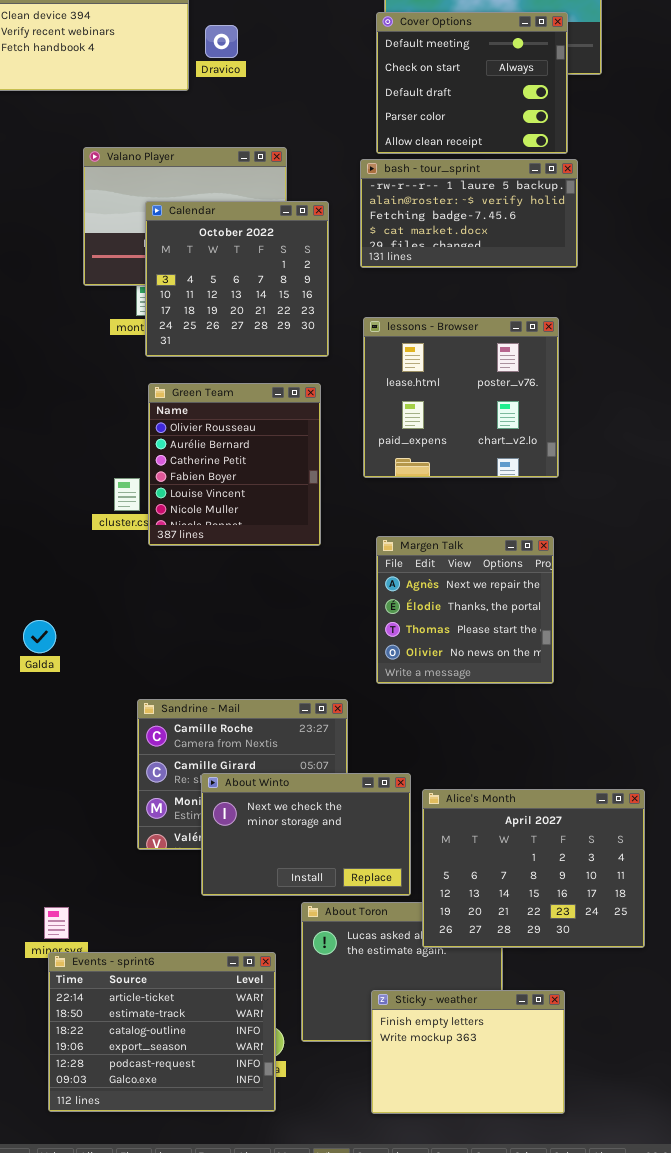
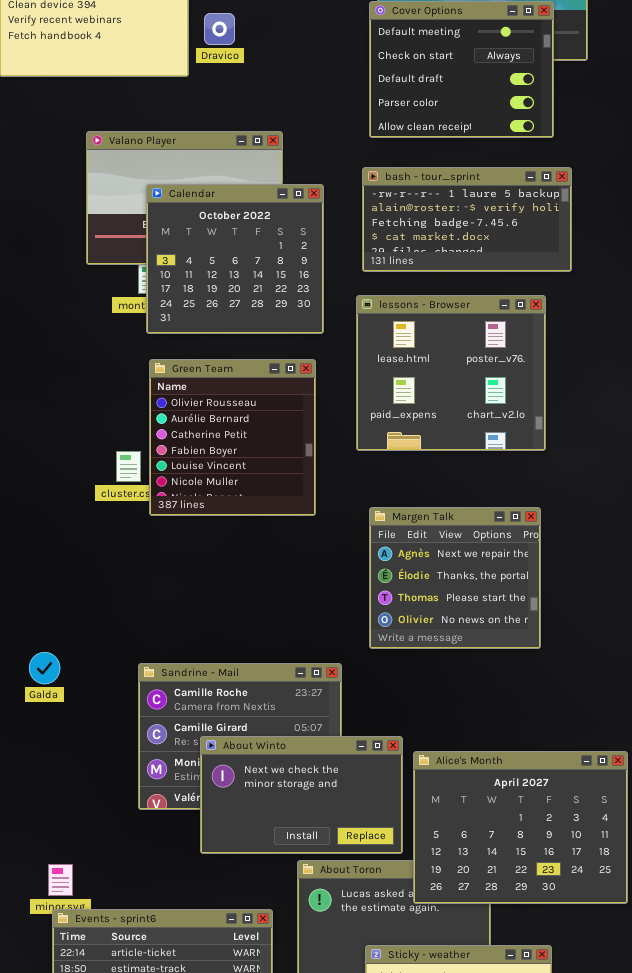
bash - tour_sprint: [360,159,578,268] -> [362,167,572,272], moved
Galda: [23,620,56,653] -> [29,652,60,684], moved

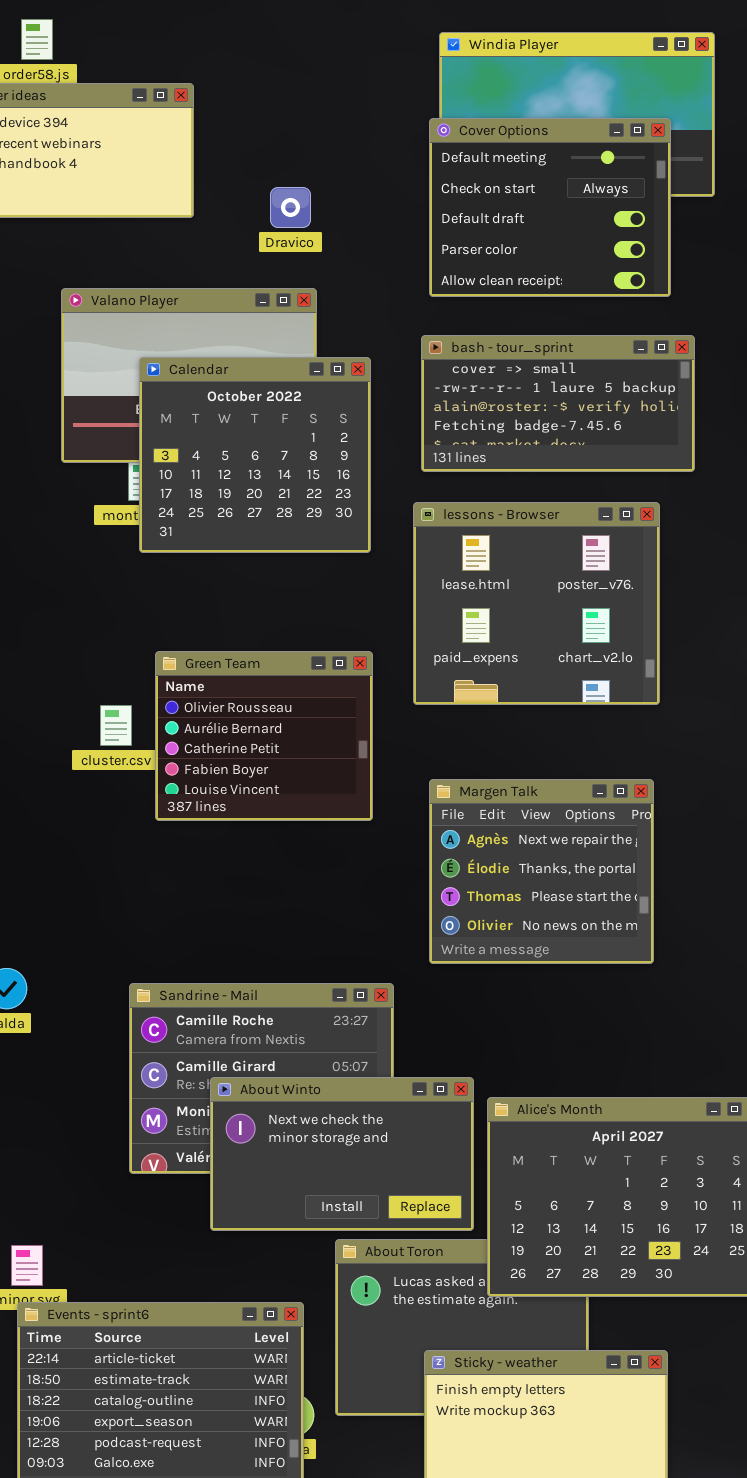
Dravico: [204,13,235,45] -> [270,187,311,228], moved
bash - tour_sprint: [362,167,572,272] -> [421,335,695,472], scrolled up 1 row
Green Team: [149,359,316,516] -> [155,651,373,821], moved, resized

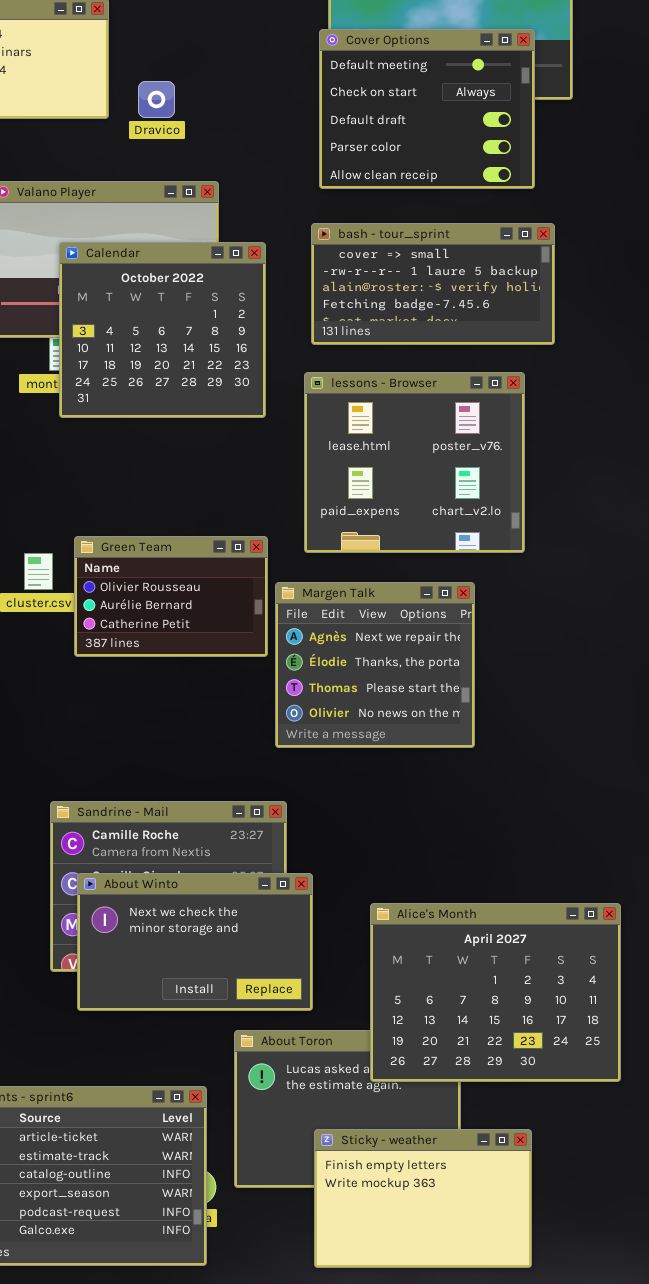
Dravico: [270,187,311,228] -> [138,81,175,118], moved
Green Team: [155,651,373,821] -> [74,536,268,657], resized
Margen Talk: [429,779,654,964] -> [275,582,475,748], moved
About Winto: [210,1077,474,1231] -> [77,873,313,1011], moved

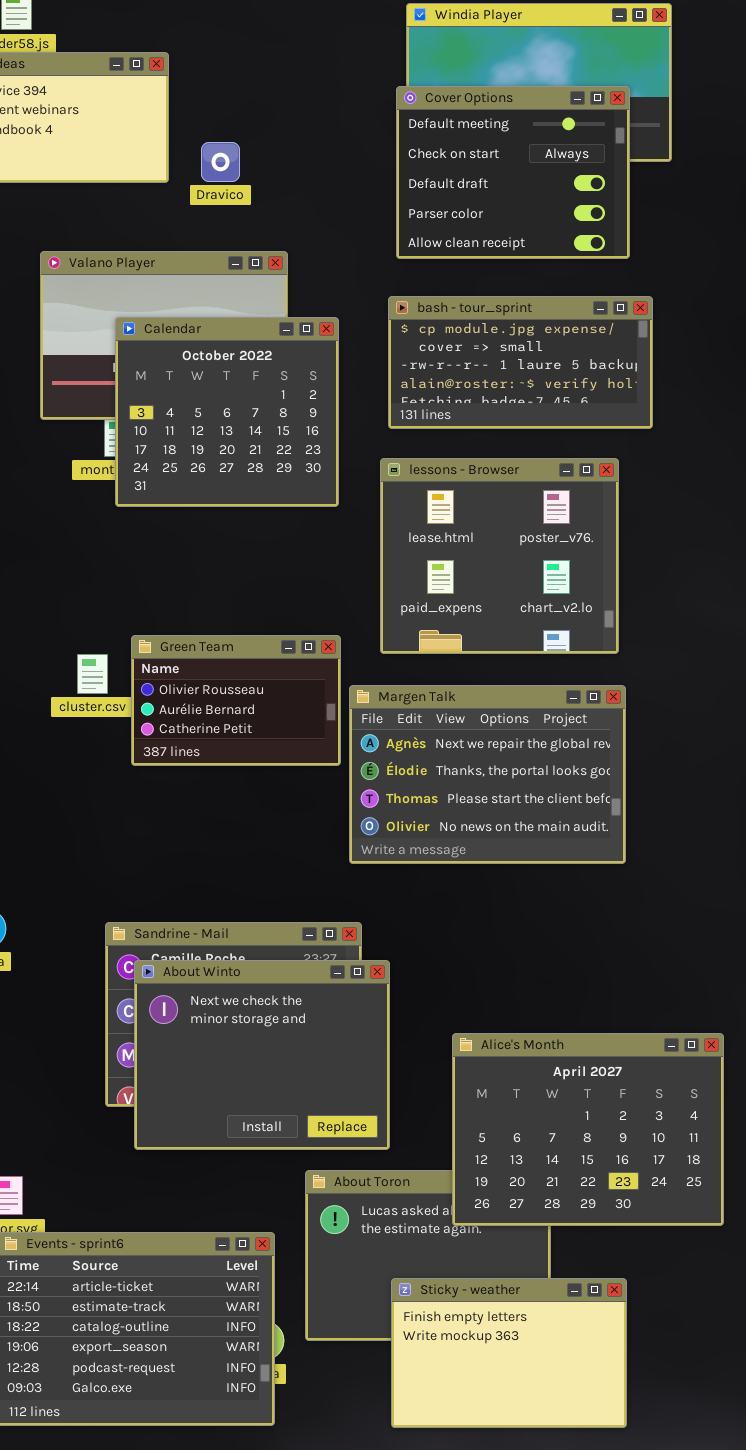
bash - tour_sprint: [311,223,555,345] -> [388,296,653,429], scrolled up 1 row
Margen Talk: [275,582,475,748] -> [349,685,626,864], resized
About Winto: [77,873,313,1011] -> [134,960,390,1150], resized

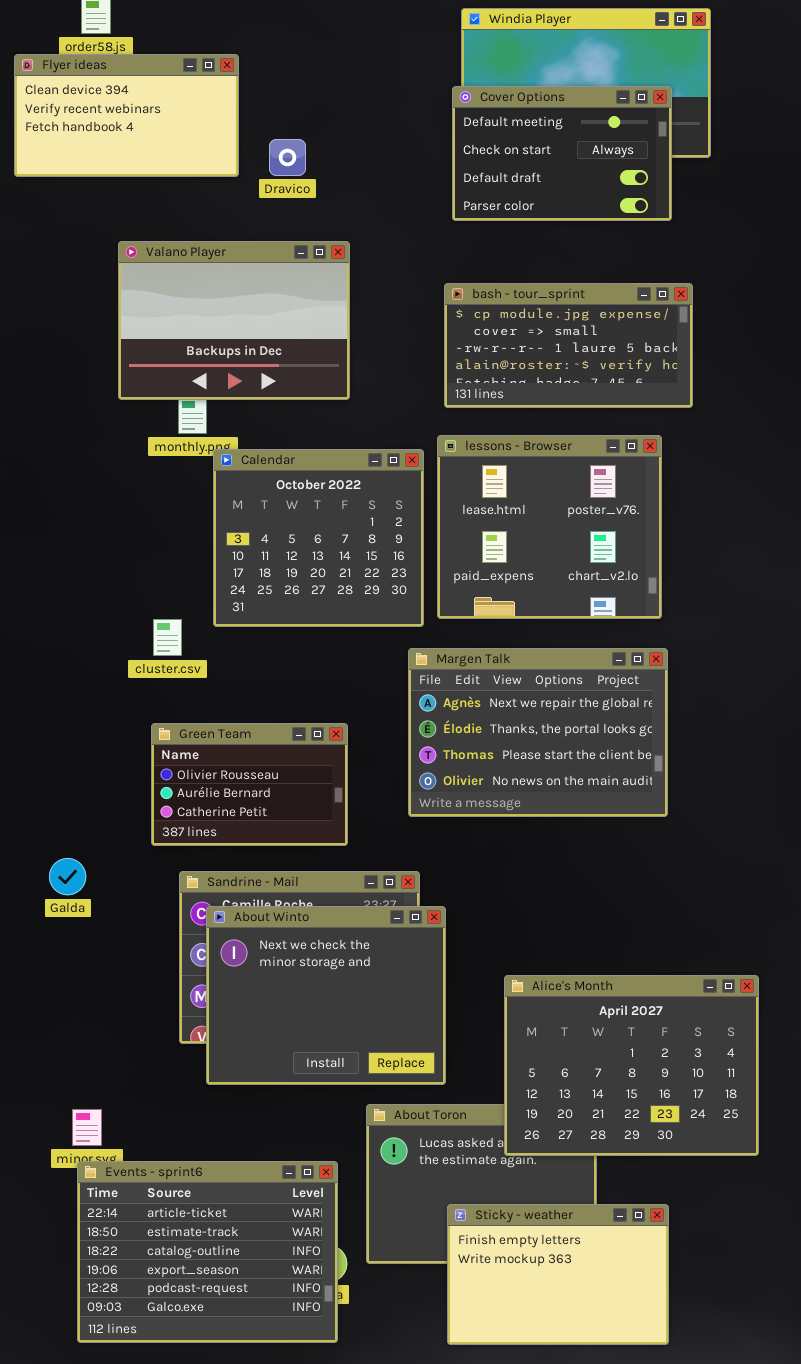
Cover Options: [396,86,630,259] -> [452,86,672,221], resized
Calendar: [115,317,339,507] -> [213,449,424,627], moved
Green Team: [131,635,341,766] -> [151,723,348,846], moved

